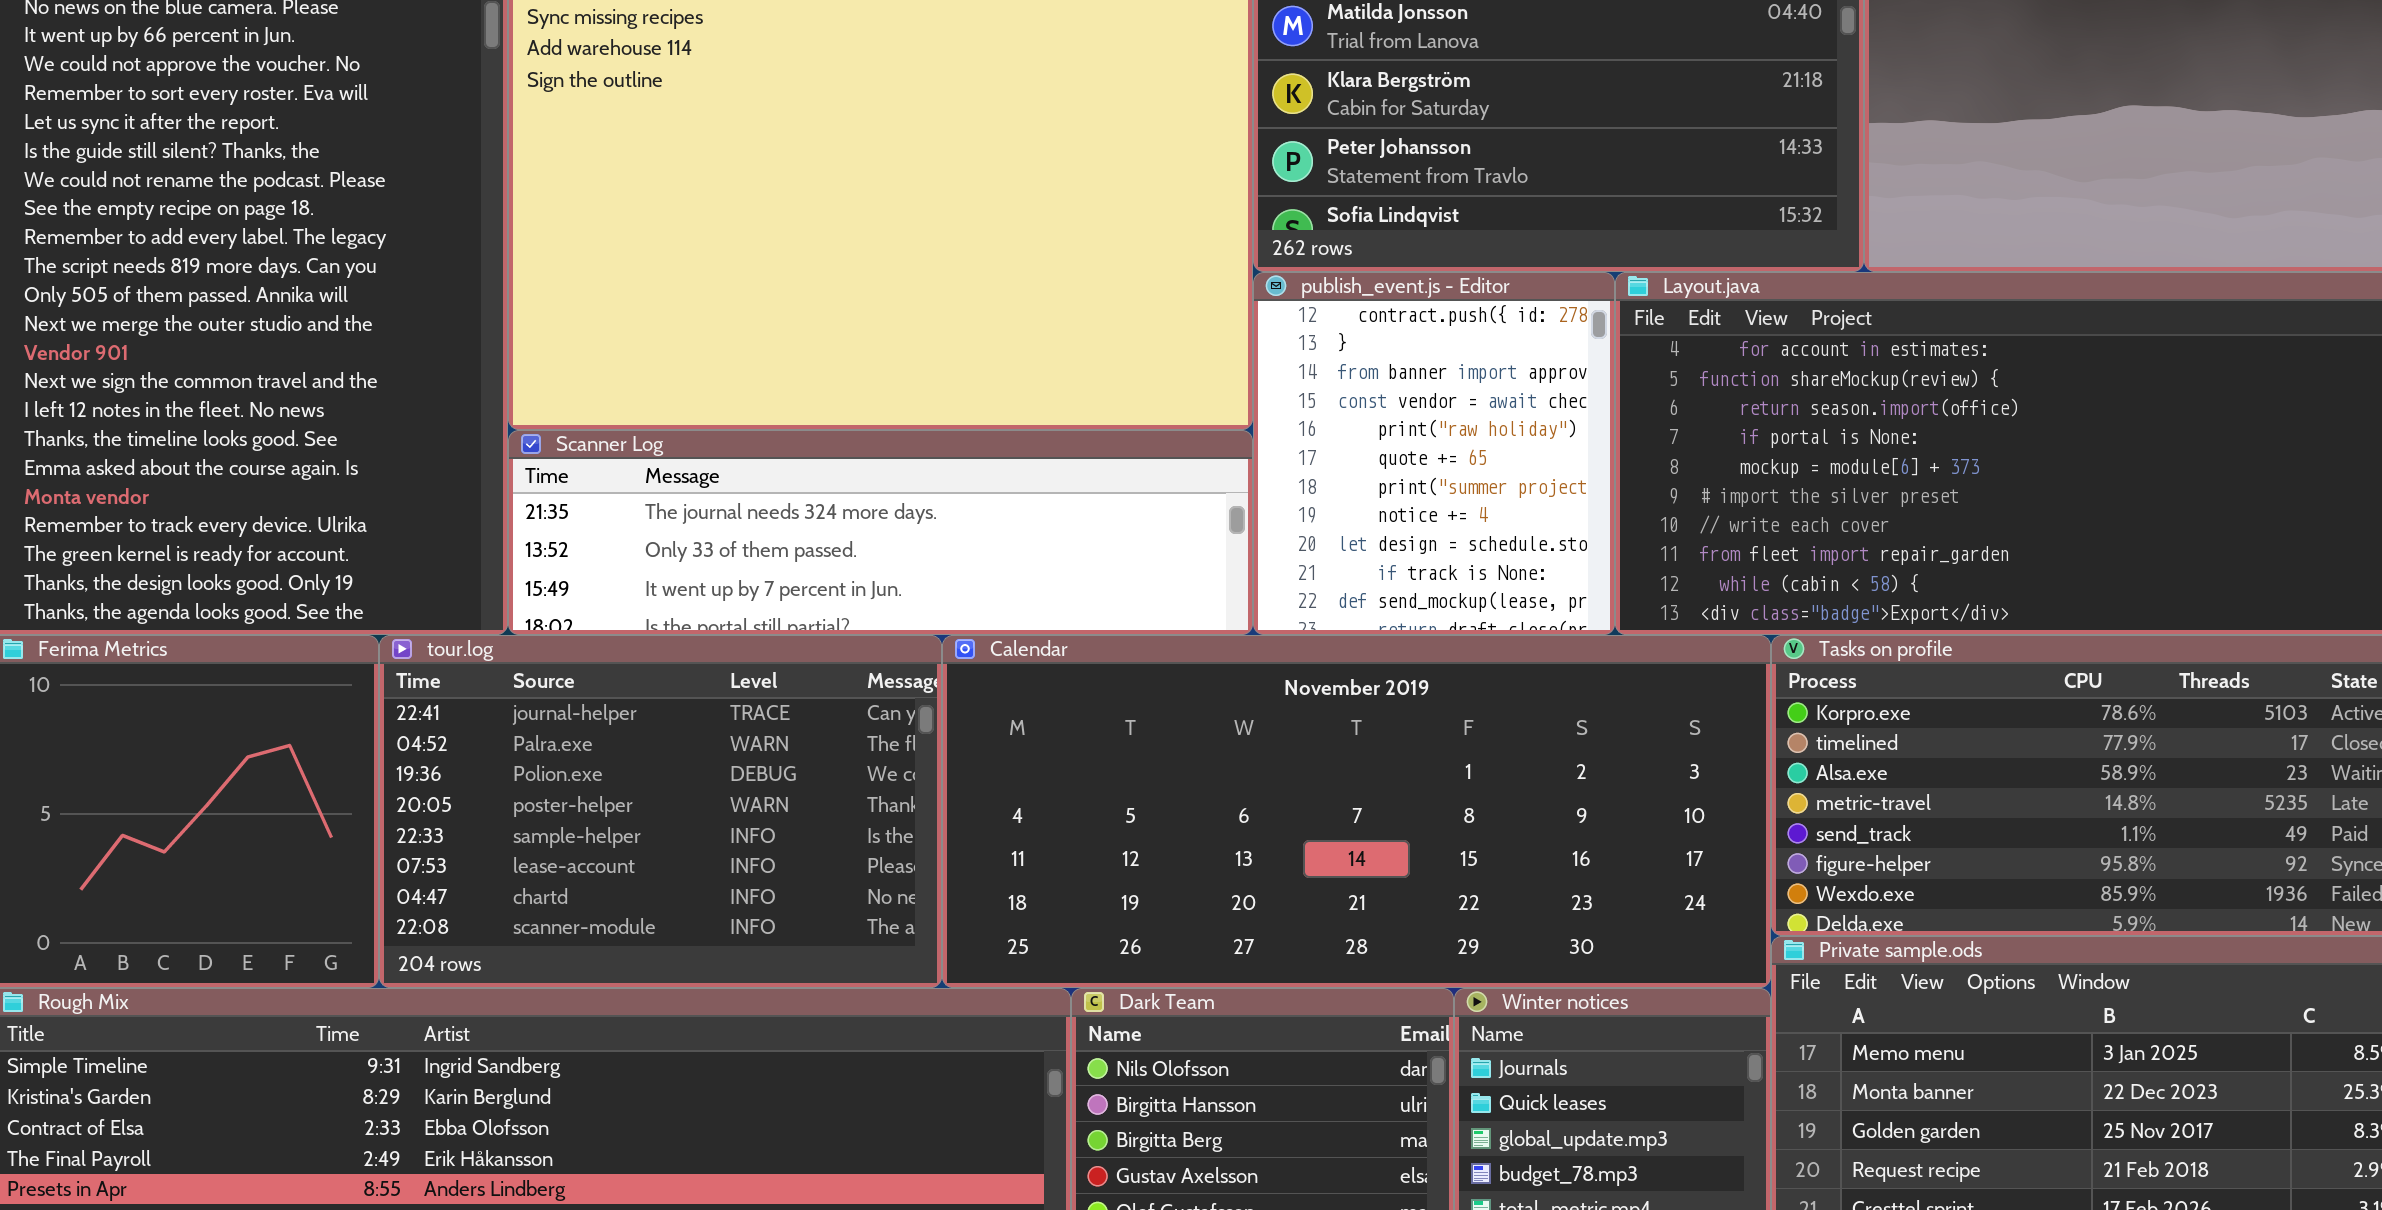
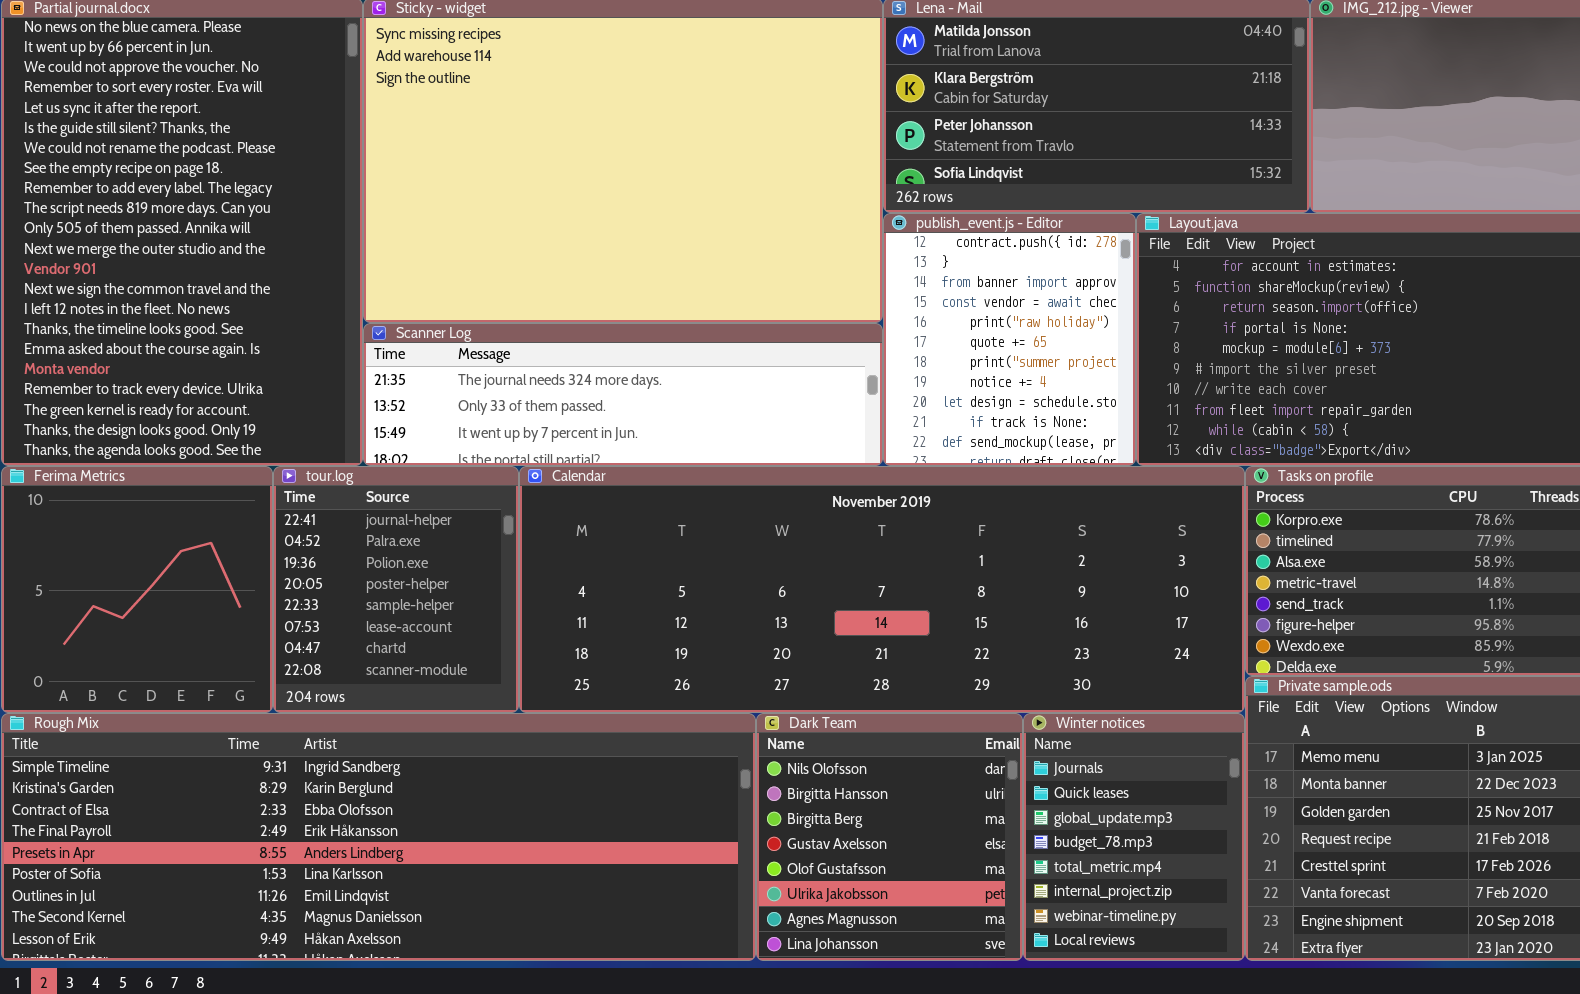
tour.log: [379,635,942,988] -> [273,466,519,713], resized
Calendar: [942,635,1771,988] -> [519,466,1245,713], resized

